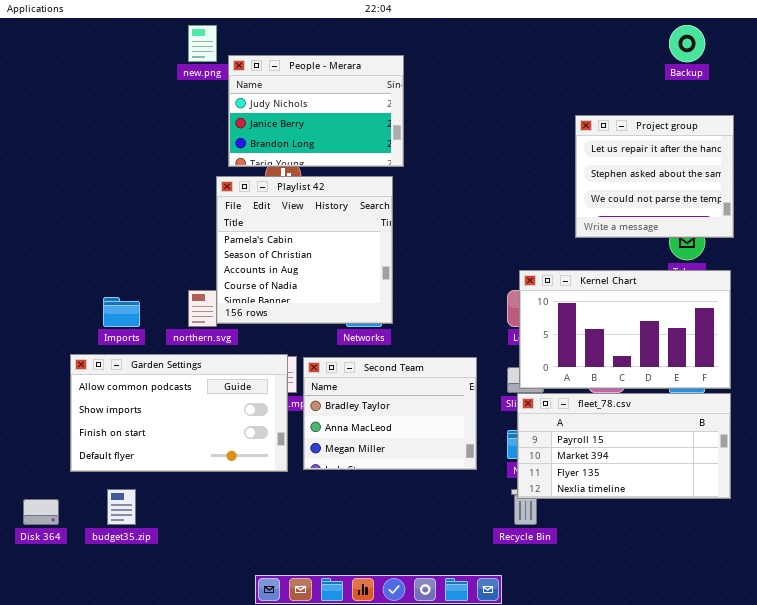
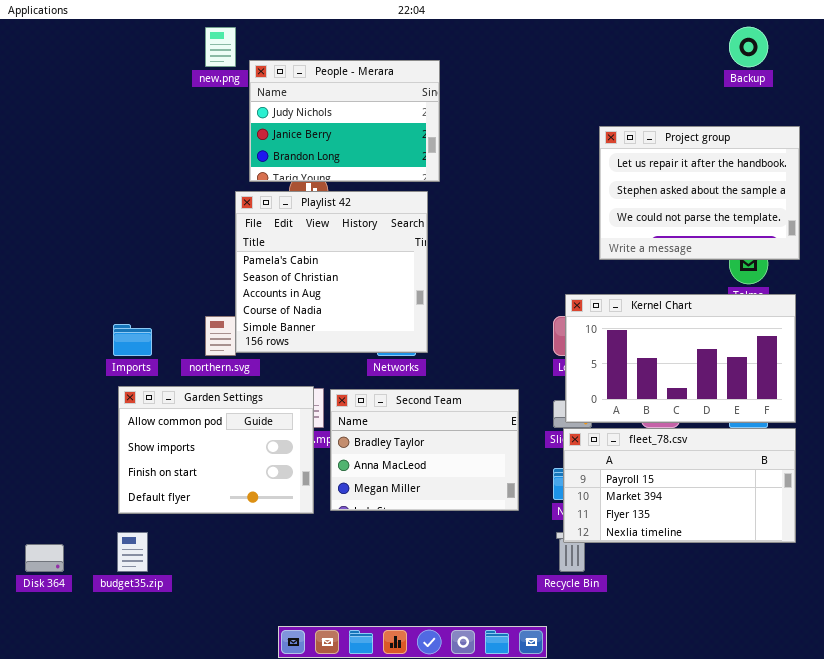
Project group: [575,115,734,238] -> [599,126,800,260], resized
Garden Settings: [70,354,288,472] -> [118,386,314,514], resized

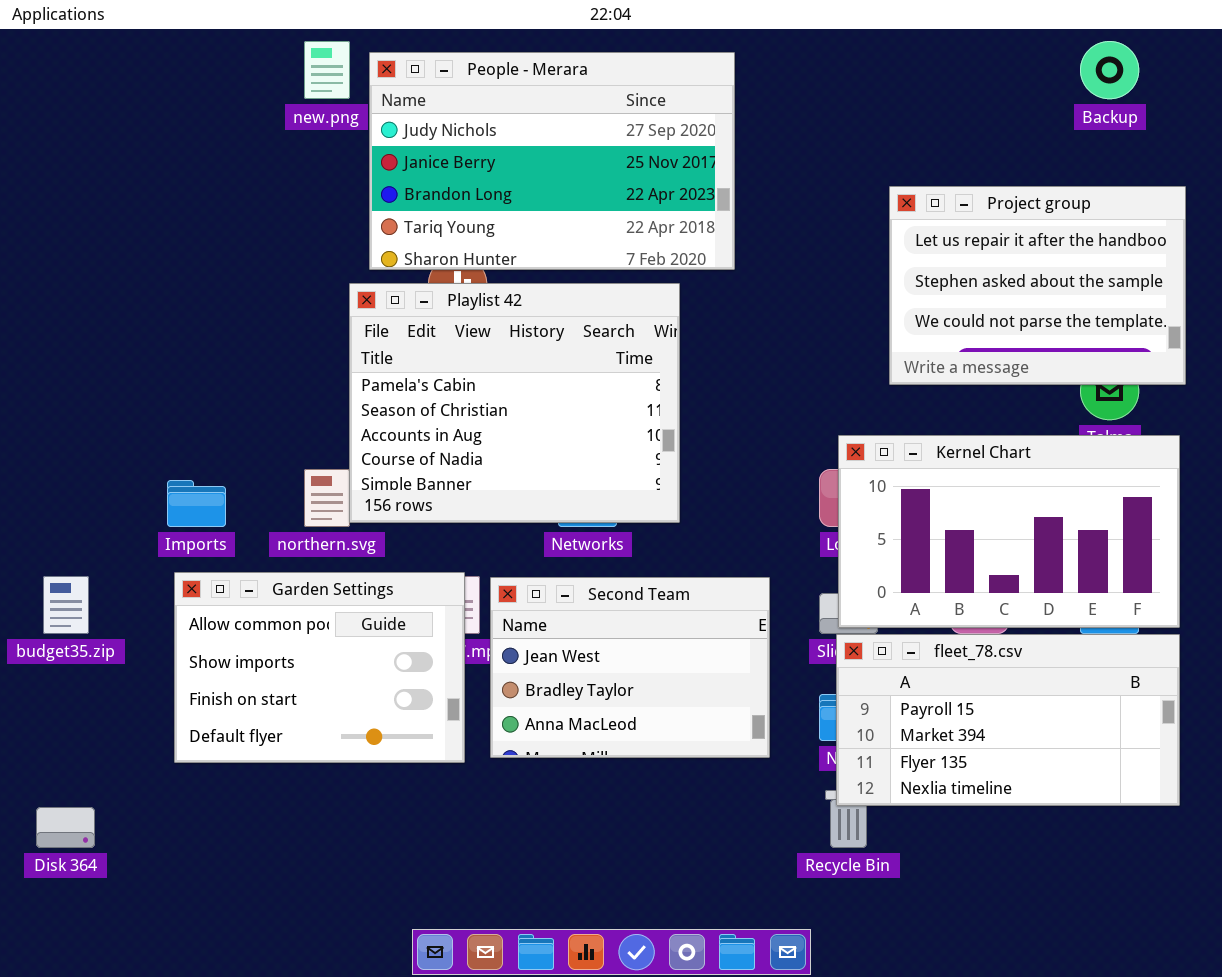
People - Merara: [249,60,440,182] -> [369,52,735,270], resized
Playlist 42: [235,191,428,353] -> [349,283,680,523], resized
Second Team: [330,389,519,511] -> [490,577,770,758], scrolled up 1 row
budget35.zip: [117,532,148,572] -> [43,576,89,634], moved

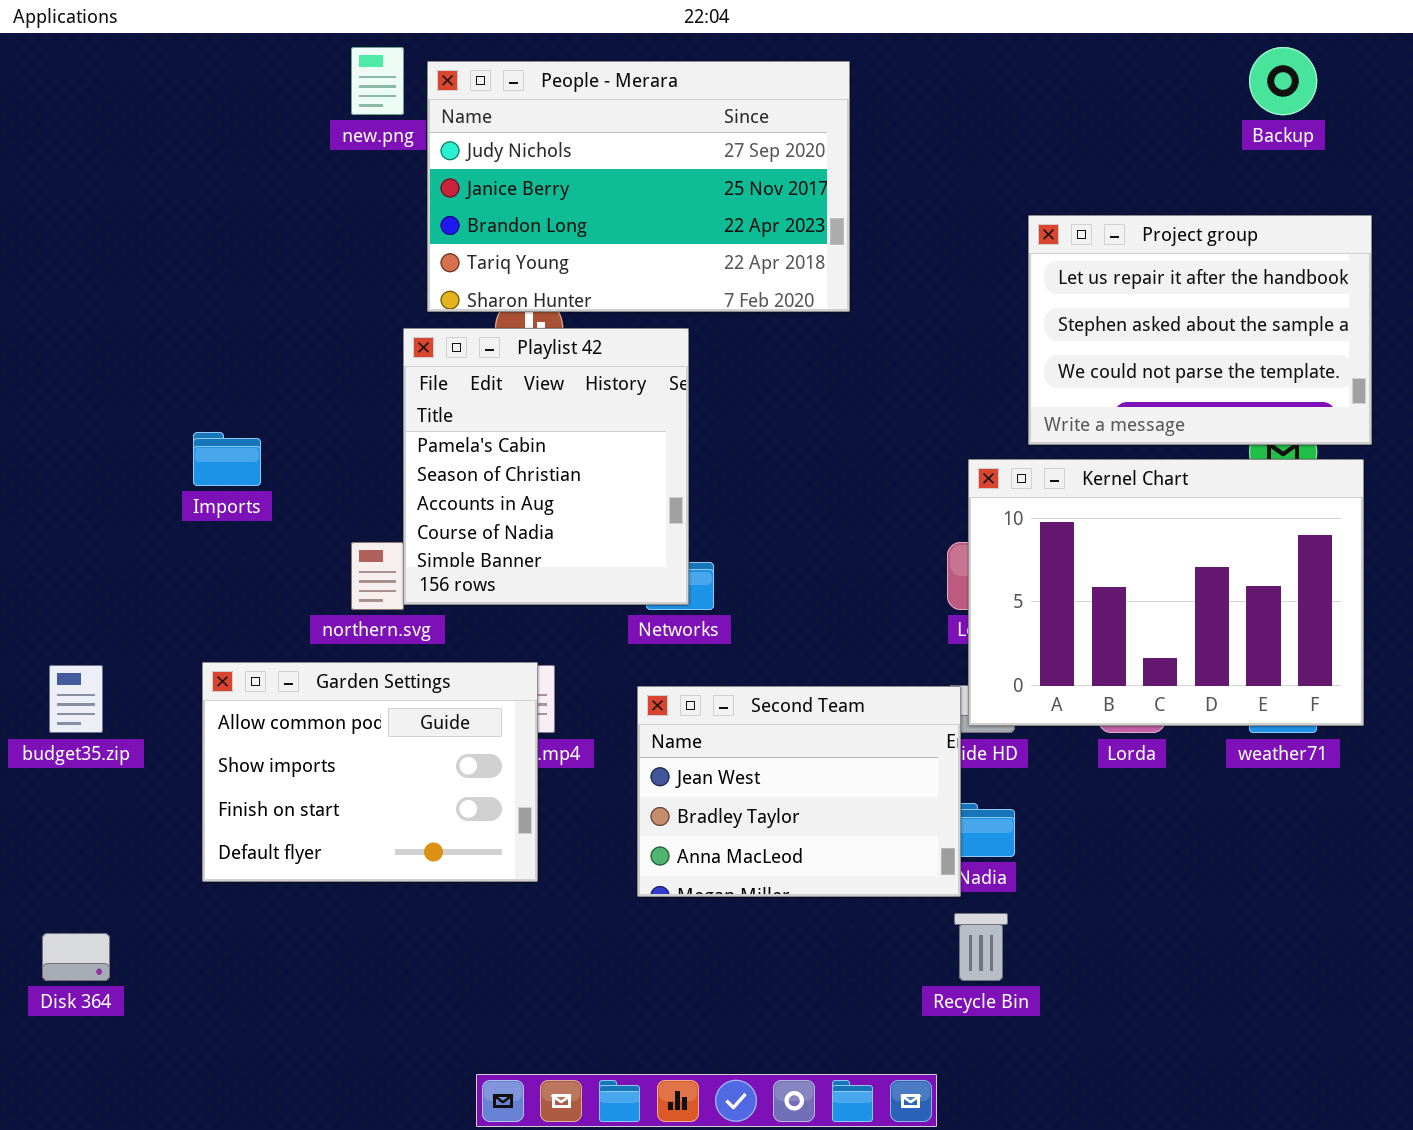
Playlist 42: [349,283,680,523] -> [403,328,689,605], resized
Kernel Chart: [838,435,1180,628] -> [968,459,1364,726], resized
Imports: [167,480,226,527] -> [193,432,261,486], moved
Second Team: [490,577,770,758] -> [637,686,961,897], moved
fleet_78.csv: [836,634,1180,806] -> none, closed

